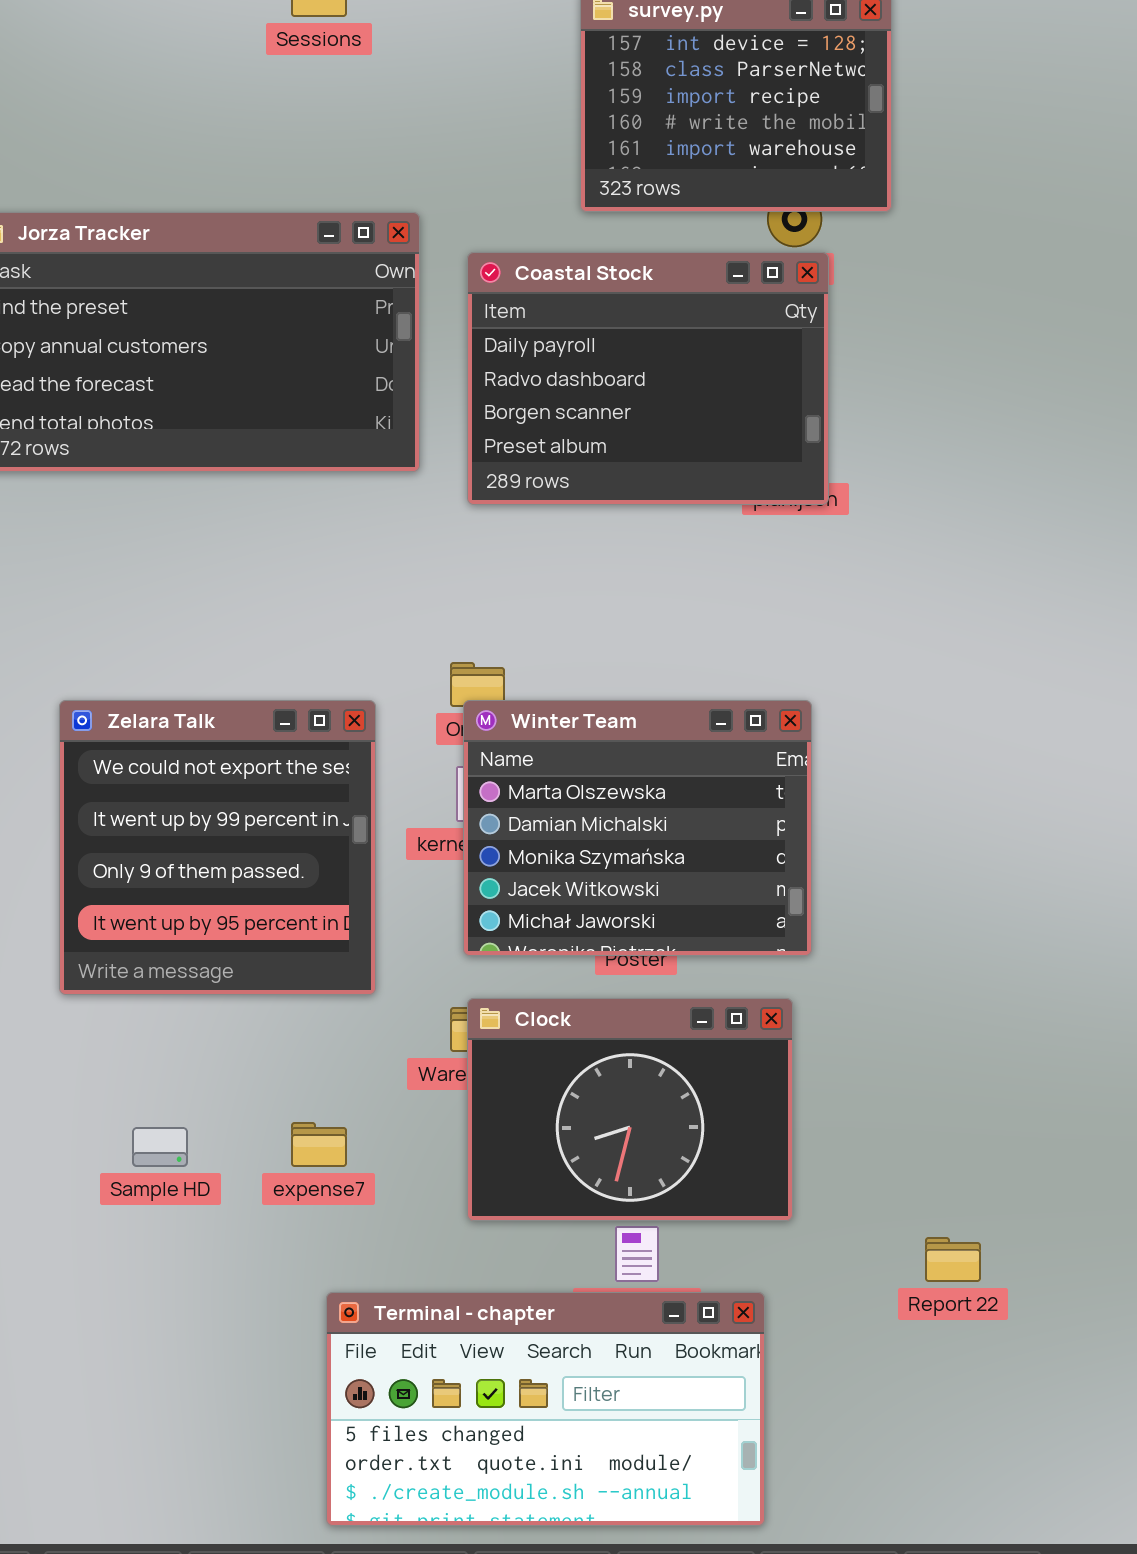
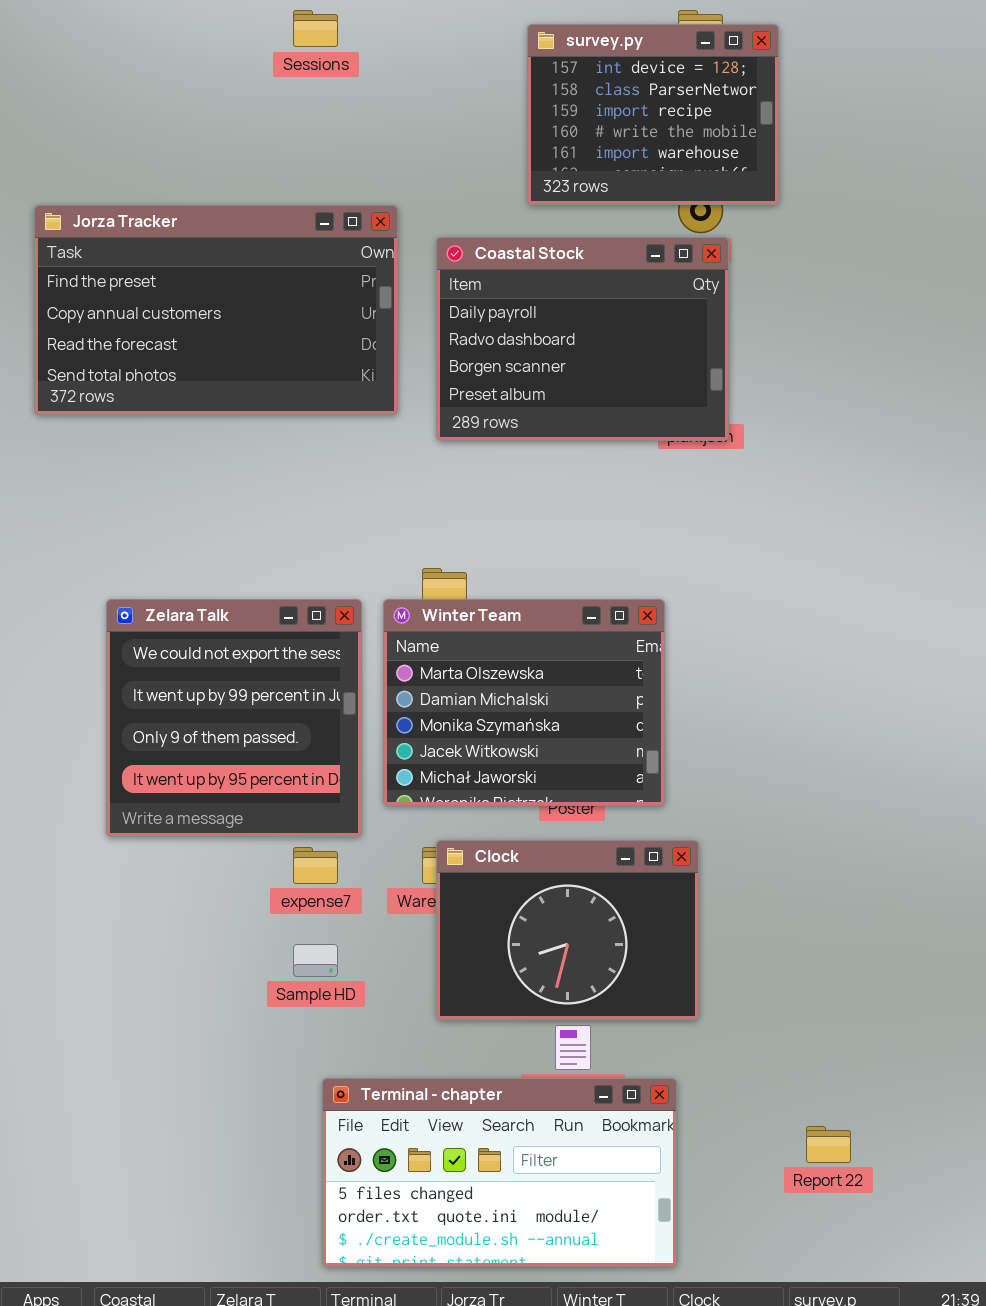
Winter Team: [463,700,812,956] -> [383,599,665,806], moved
expense7: [291,1122,347,1167] -> [293,847,338,884], moved
Sample HD: [132,1127,188,1167] -> [293,944,338,977], moved
Report 22: [925,1237,981,1282] -> [806,1126,851,1163], moved

